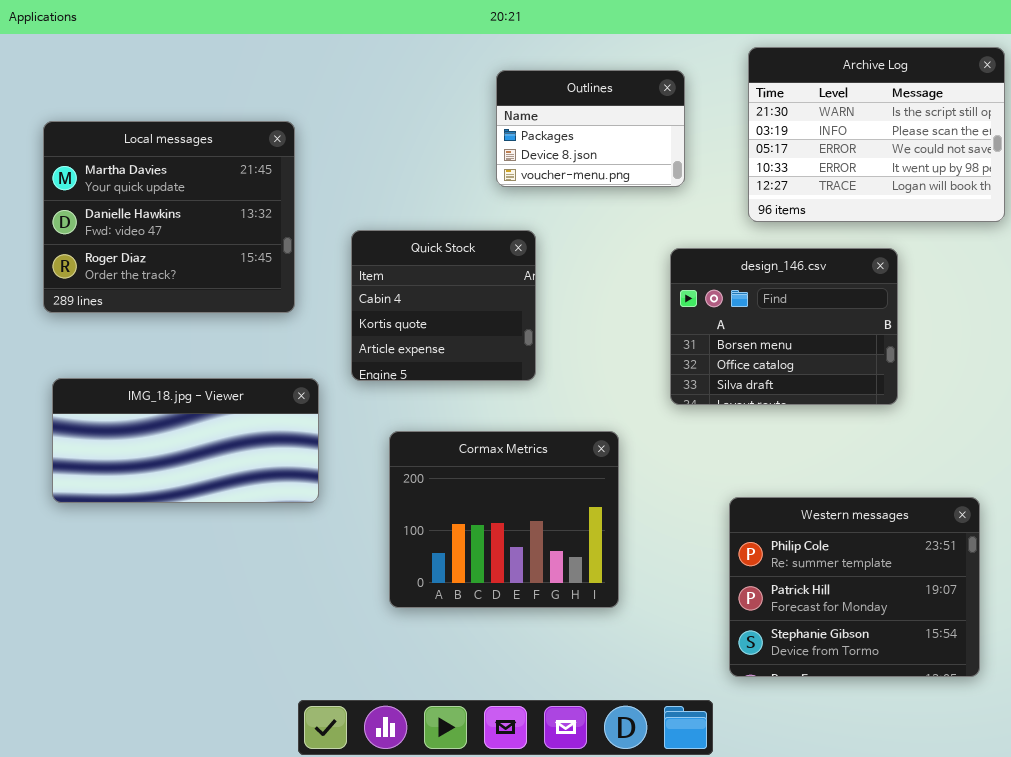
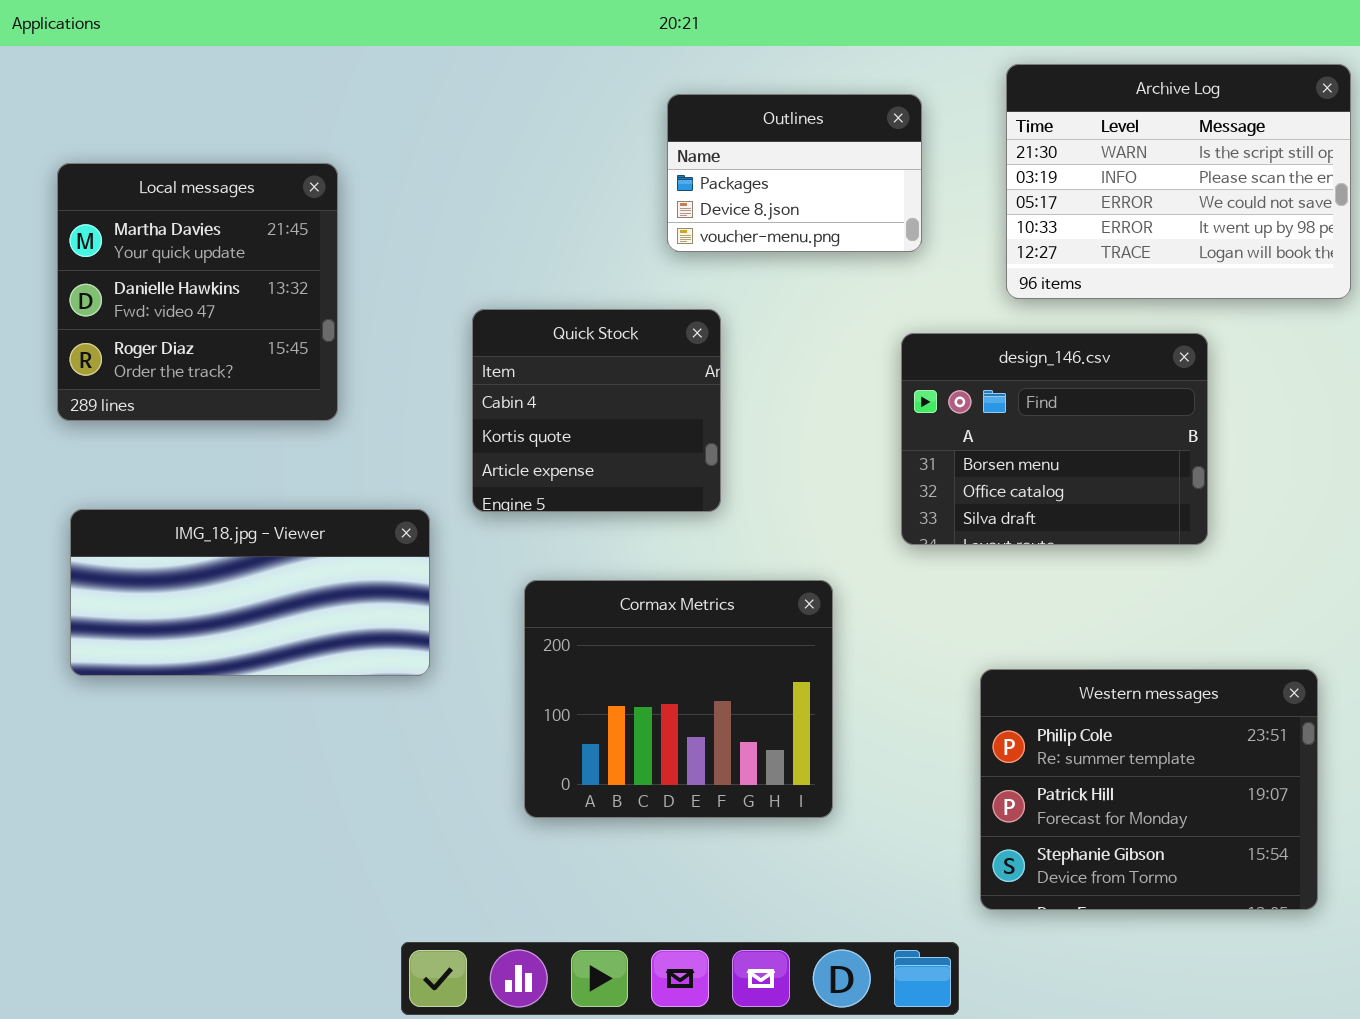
Local messages: [43,121,295,313] -> [57,163,338,421], resized

